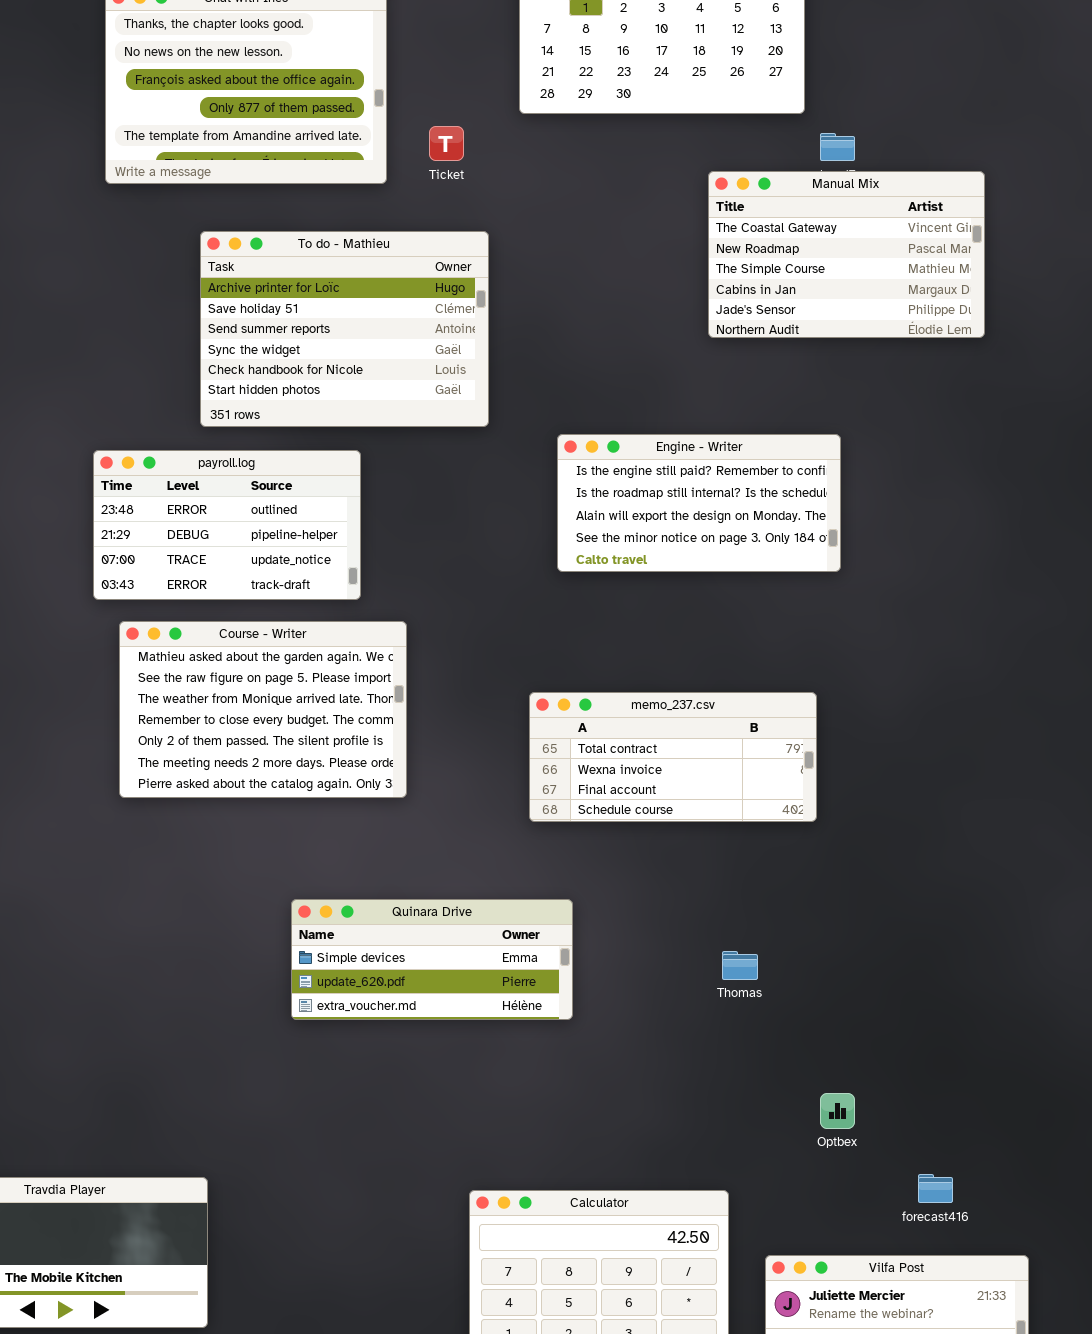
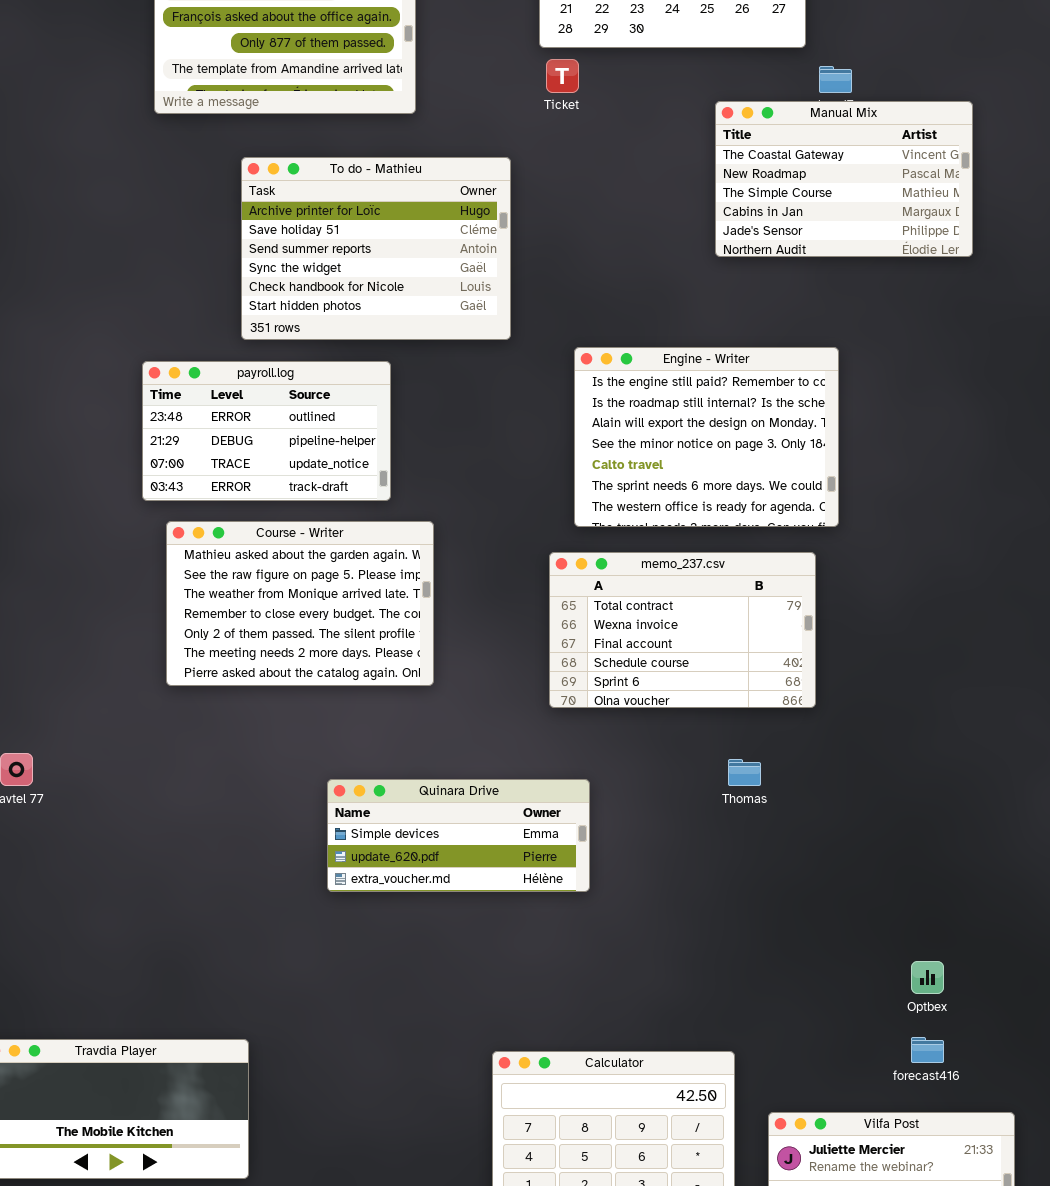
Ticket: [429,126,464,161] -> [546,59,579,93], moved
Engine - Writer: [557,434,841,572] -> [574,347,839,527], resized
memo_237.csv: [529,692,817,822] -> [549,552,816,708], resized
Thomas: [722,951,758,980] -> [728,759,761,786], moved
Optbex: [820,1093,855,1129] -> [911,961,944,994], moved

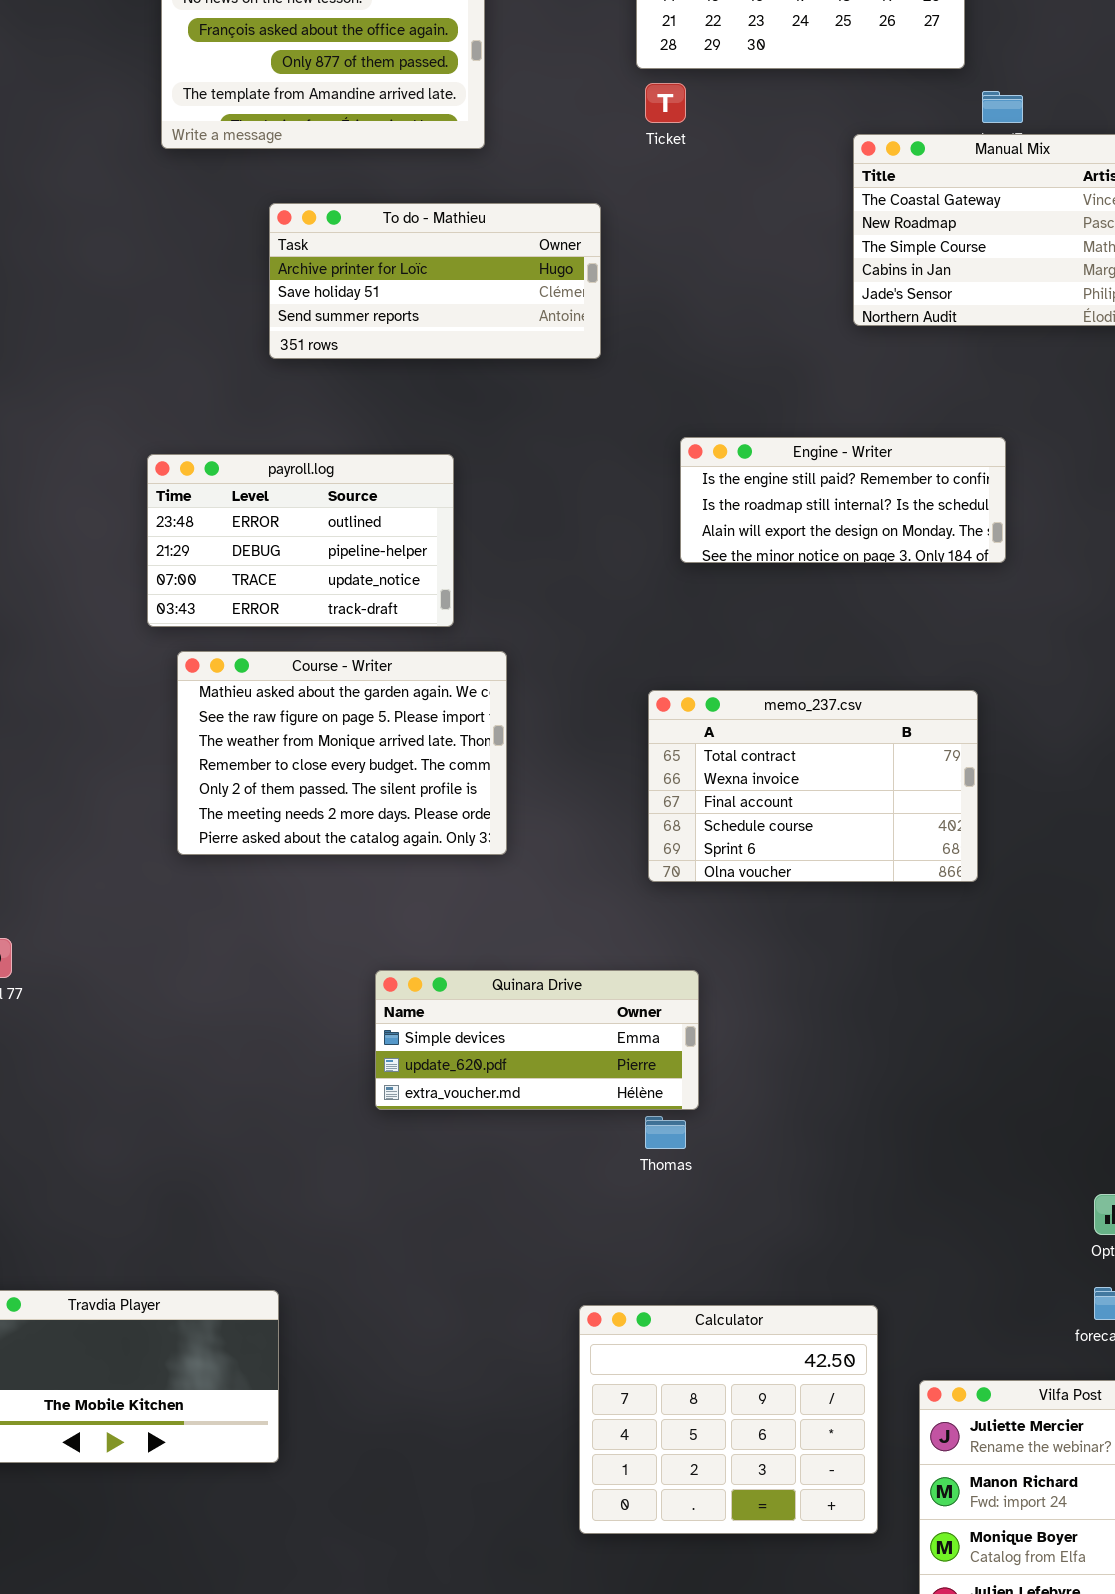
To do - Mathieu: [241,157,511,340] -> [269,203,601,359], resized
Engine - Writer: [574,347,839,527] -> [680,437,1006,563], resized
Thomas: [728,759,761,786] -> [645,1116,686,1149], moved

